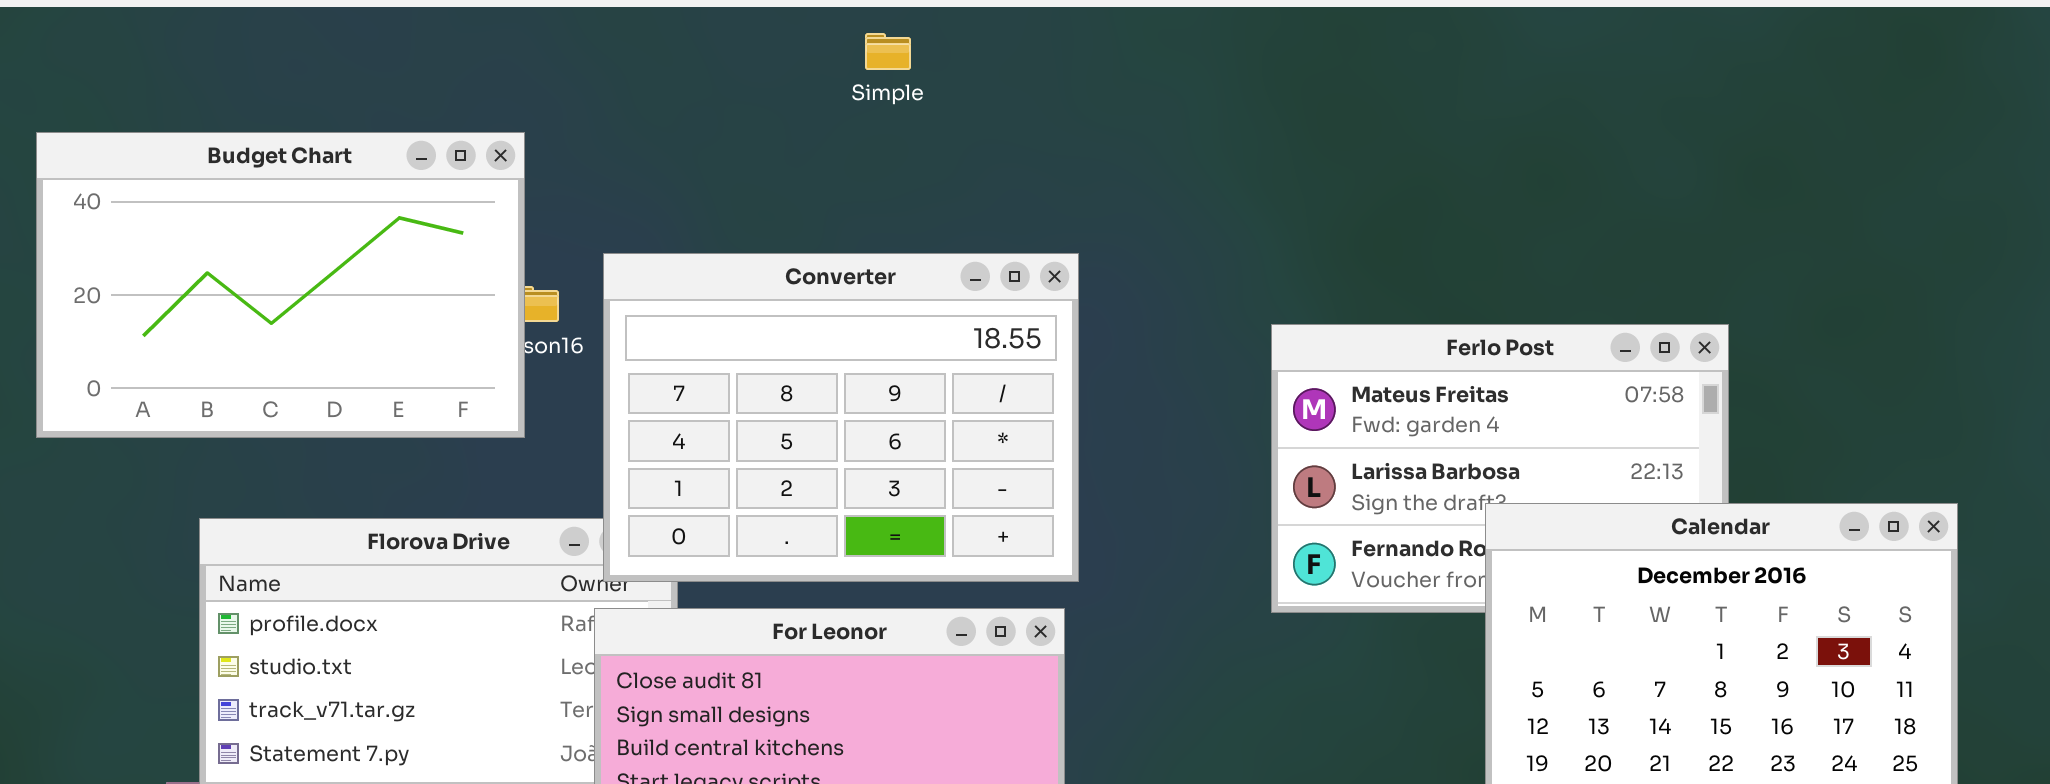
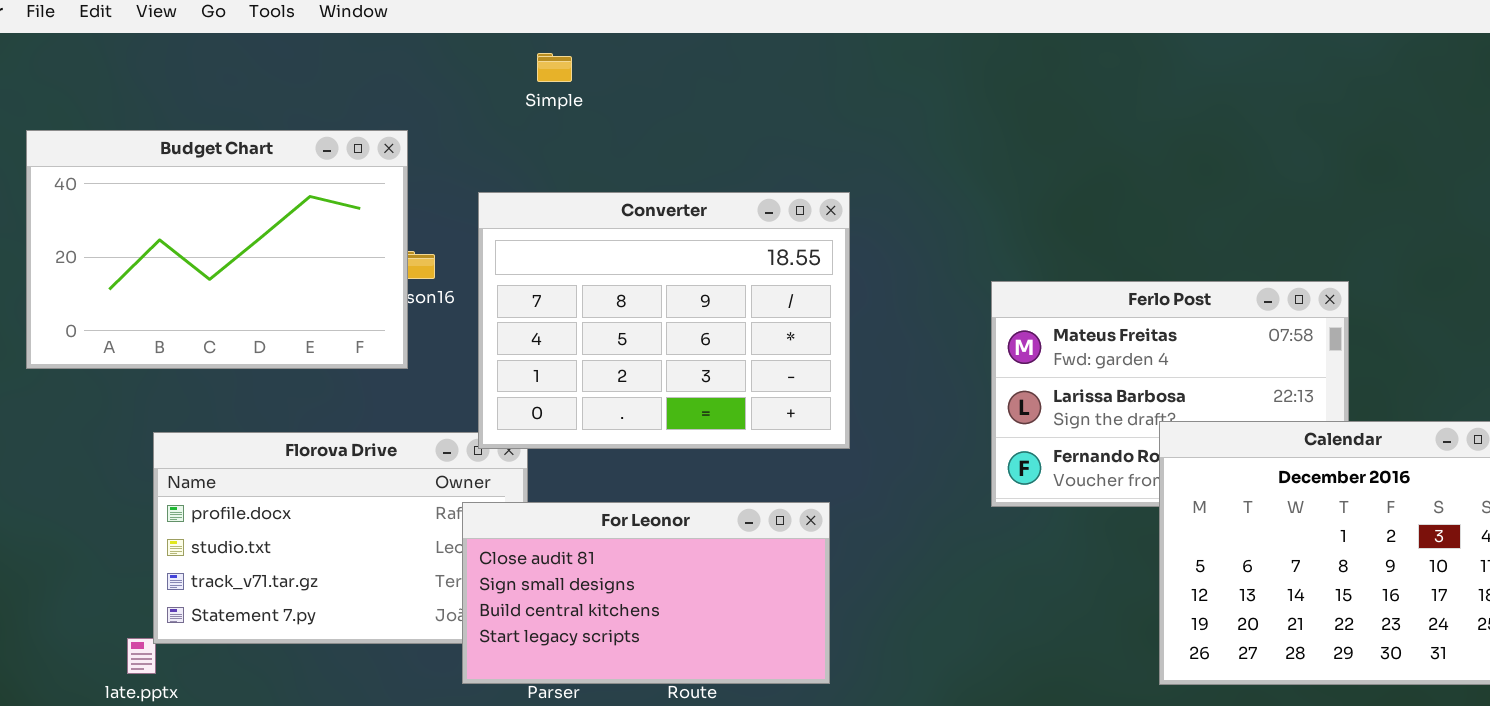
Simple: [865,33,911,70] -> [537,53,572,82], moved
Converter: [603,253,1079,582] -> [478,192,850,449], moved

